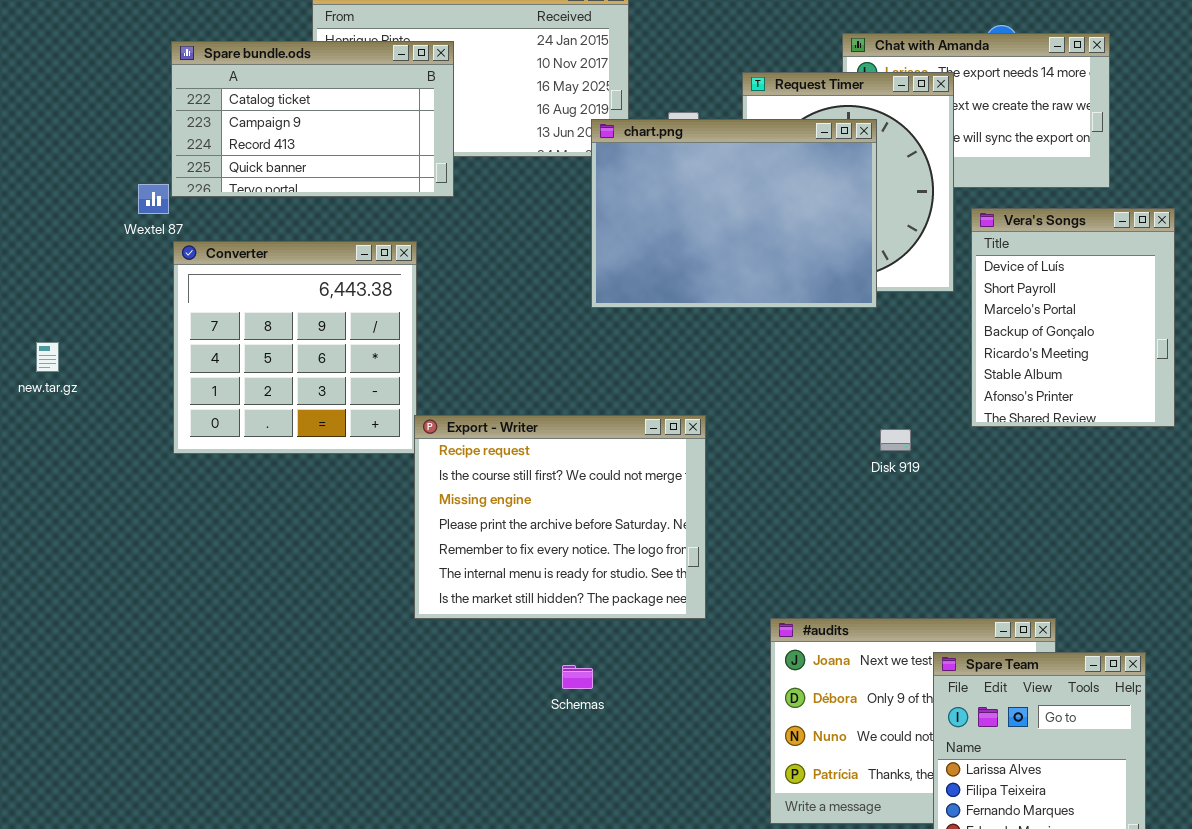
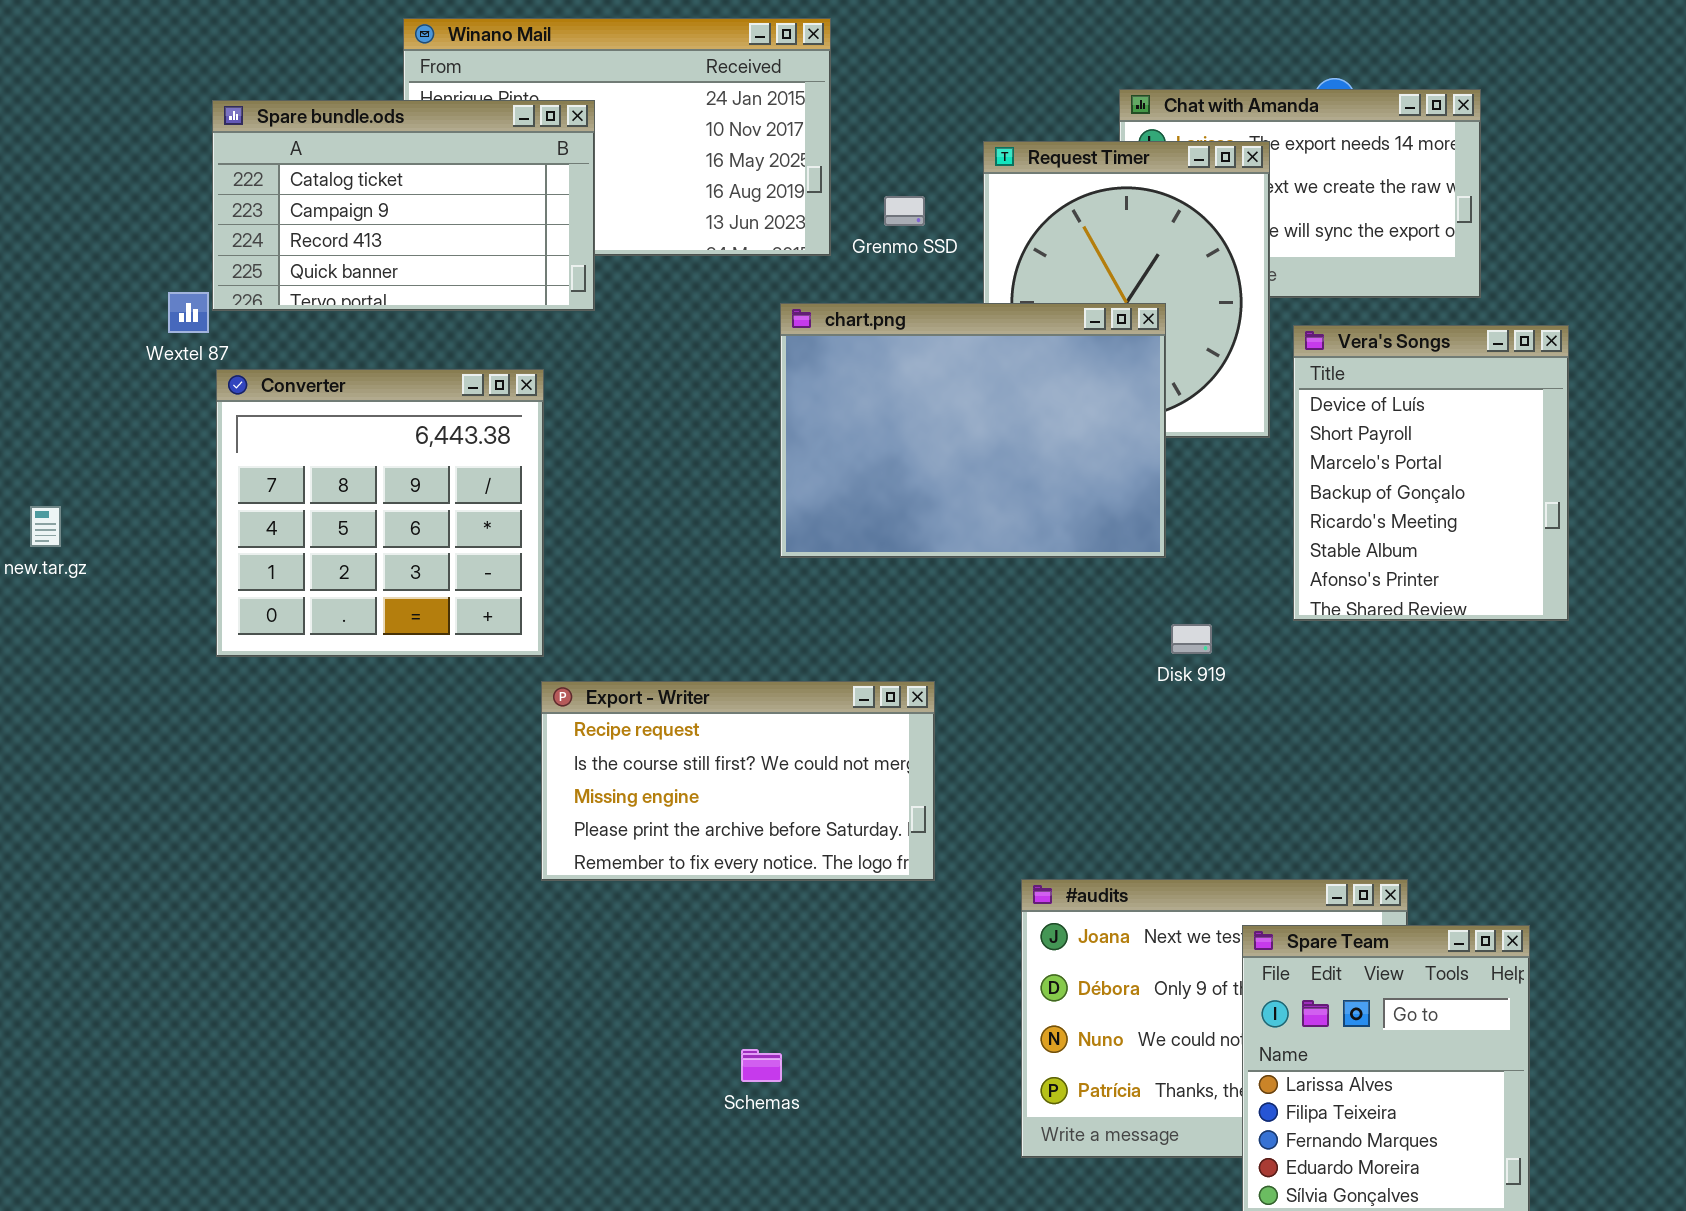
chart.png: [591,119,877,308] -> [780,303,1166,558], moved
Export - Writer: [414,415,706,619] -> [541,681,935,881], resized
Schemas: [562,665,593,689] -> [741,1049,782,1082], moved

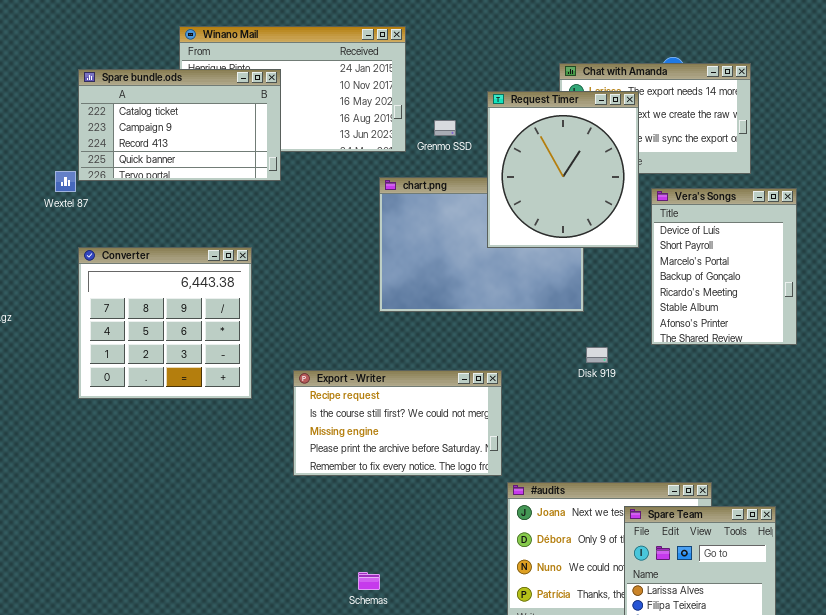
Request Timer: [983,141,1270,438] -> [487,91,639,248], raised
Converter: [216,369,544,657] -> [78,247,252,399], moved
Export - Writer: [541,681,935,881] -> [293,370,502,476], moved

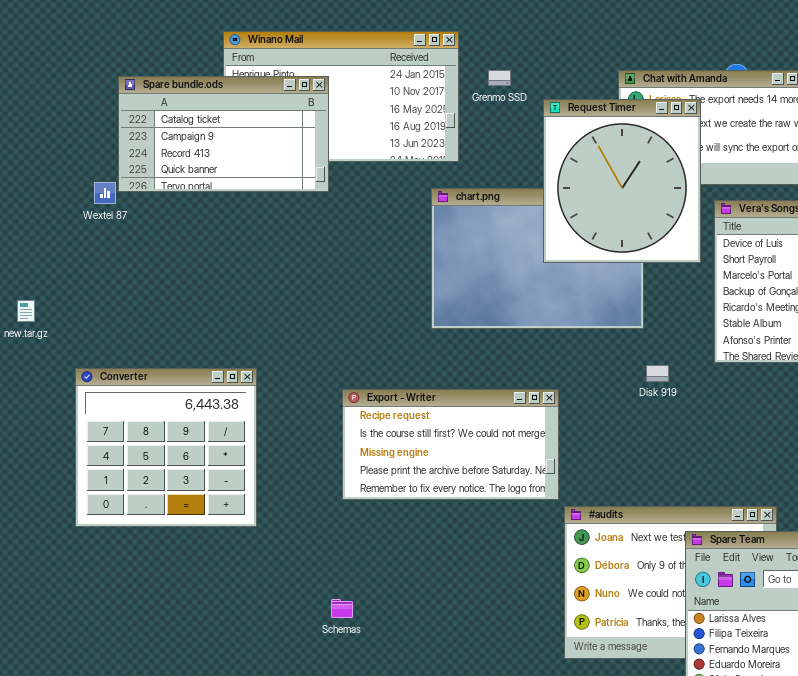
Grenmo SSD: [434,120,456,136] -> [488,70,511,86], moved
Converter: [78,247,252,399] -> [75,368,257,527], moved
Schemas: [358,572,380,590] -> [331,599,353,618], moved

